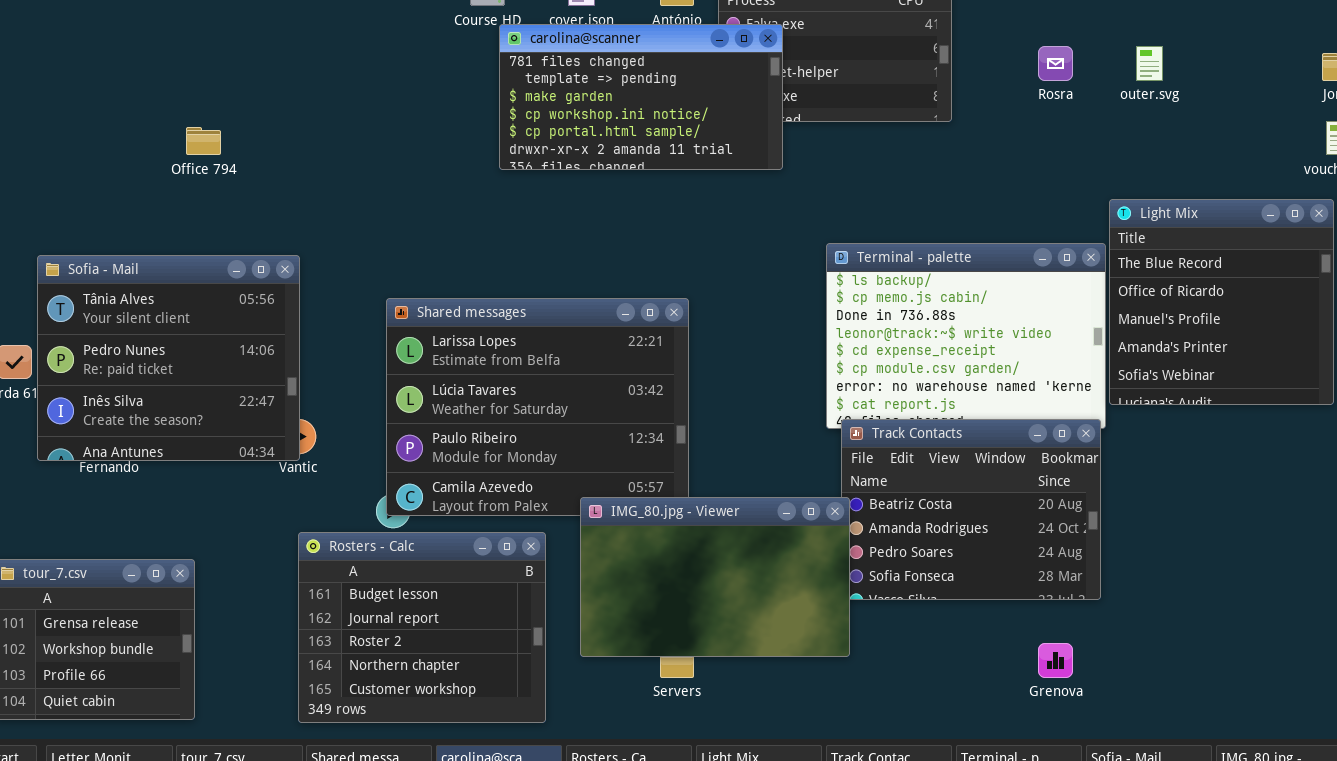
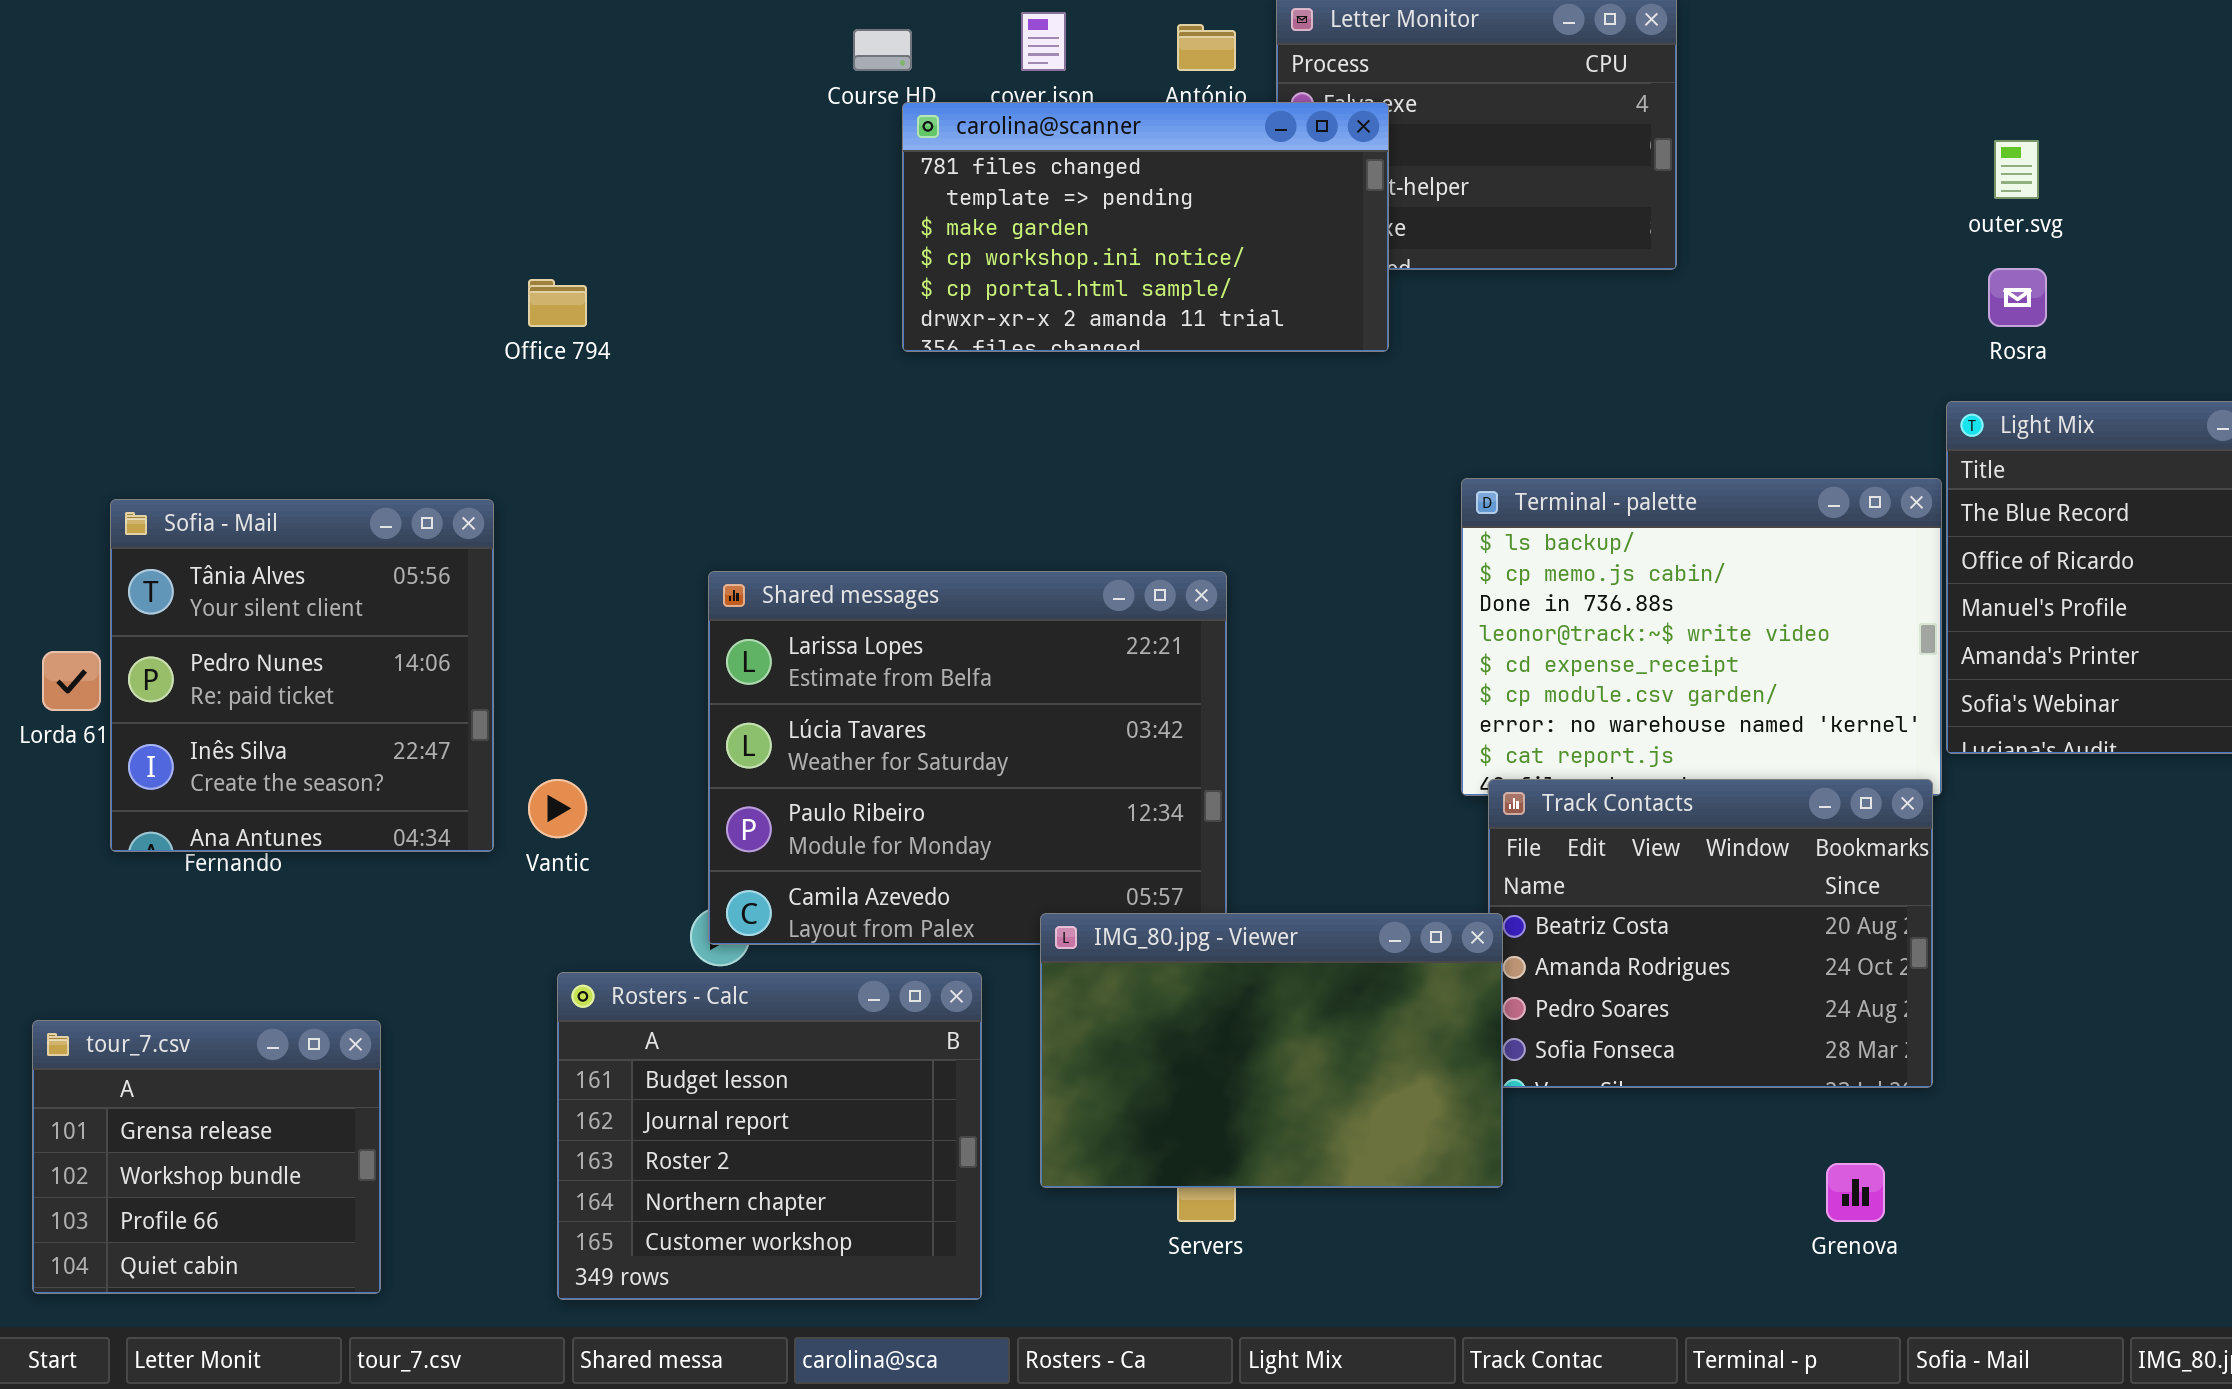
Rosra: [1038,46,1073,81] -> [1988,268,2047,327], moved
Office 794: [186,127,221,155] -> [528,279,587,327], moved
Sofia - Mail: [37,255,300,461] -> [110,499,494,852], resized

